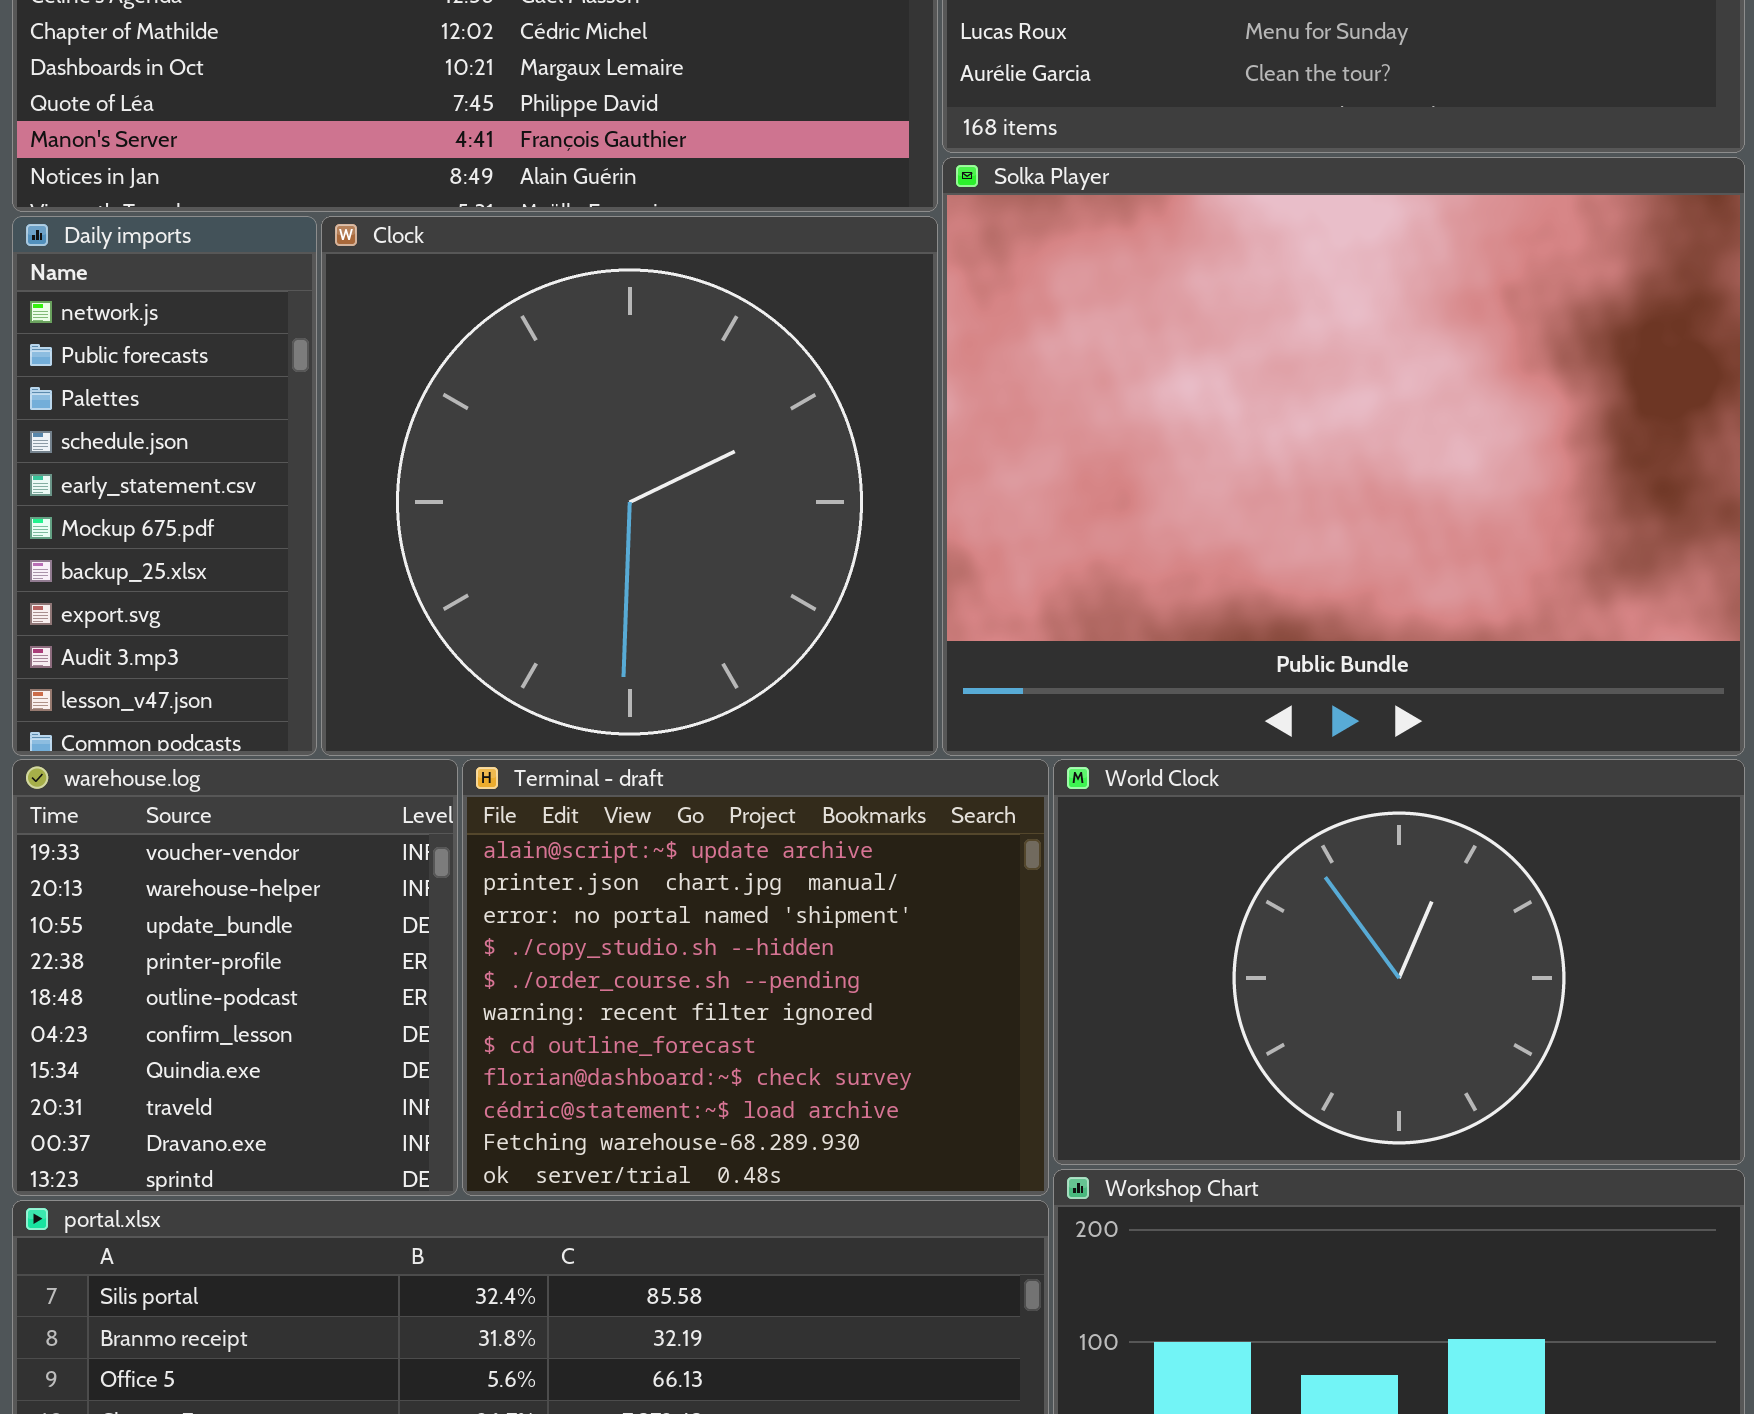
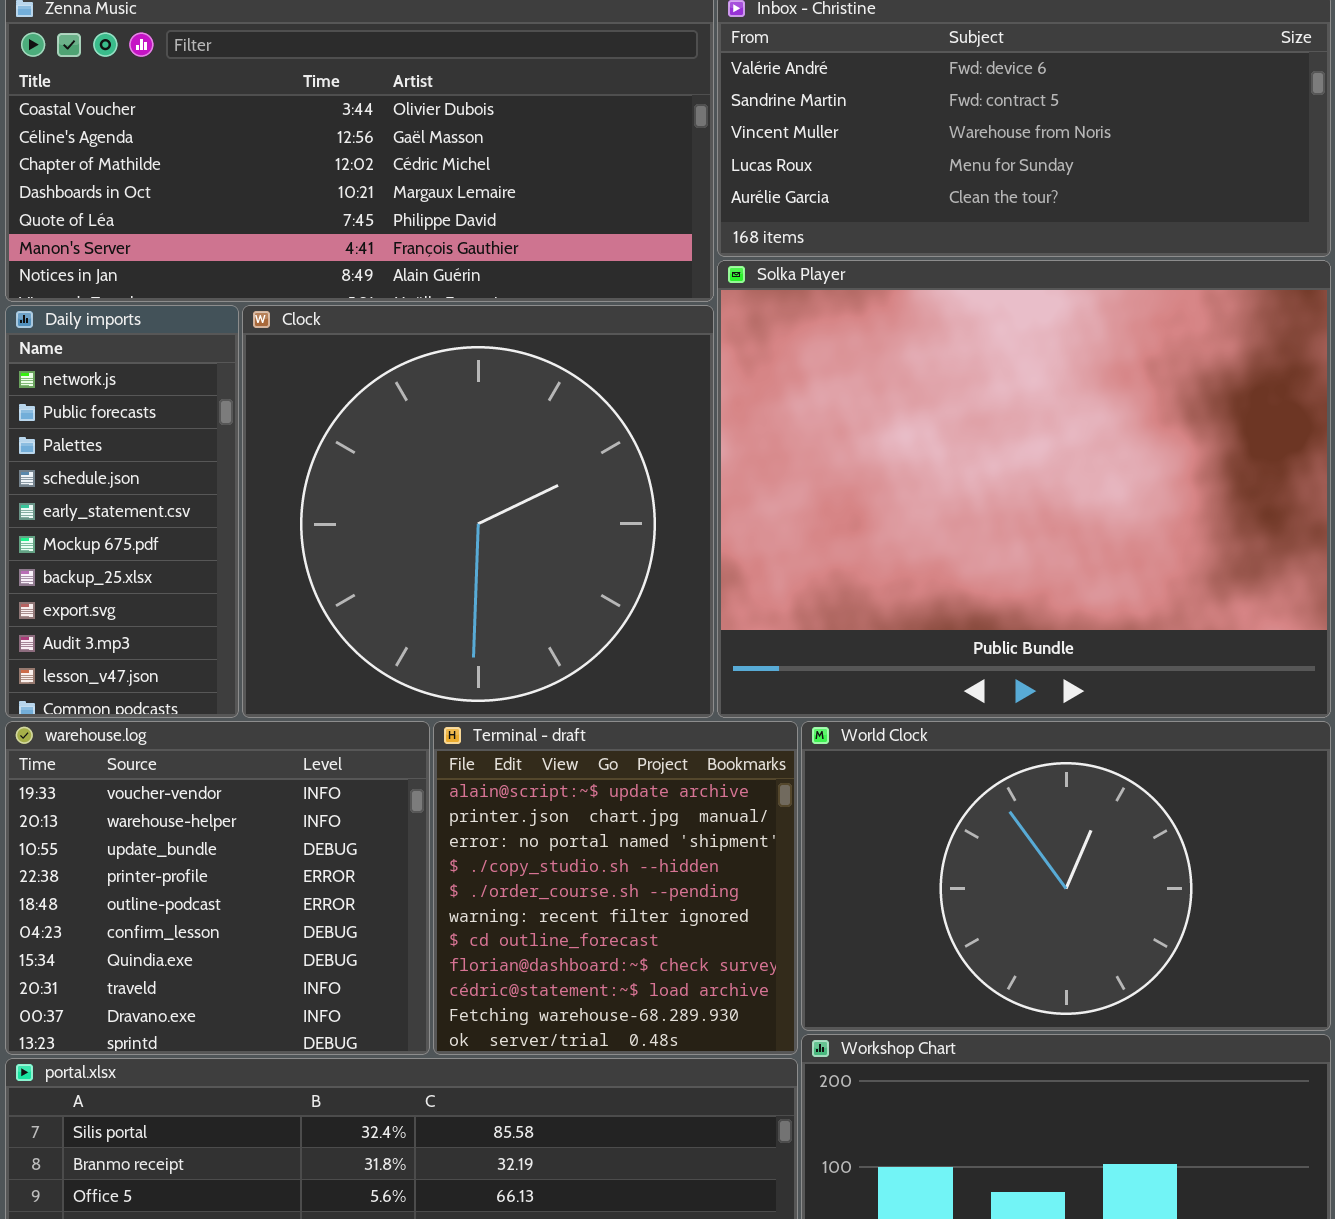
warehouse.log: [12,759,458,1196] -> [5,721,430,1055], resized
Terminal - draft: [462,759,1049,1196] -> [433,721,798,1055], resized

